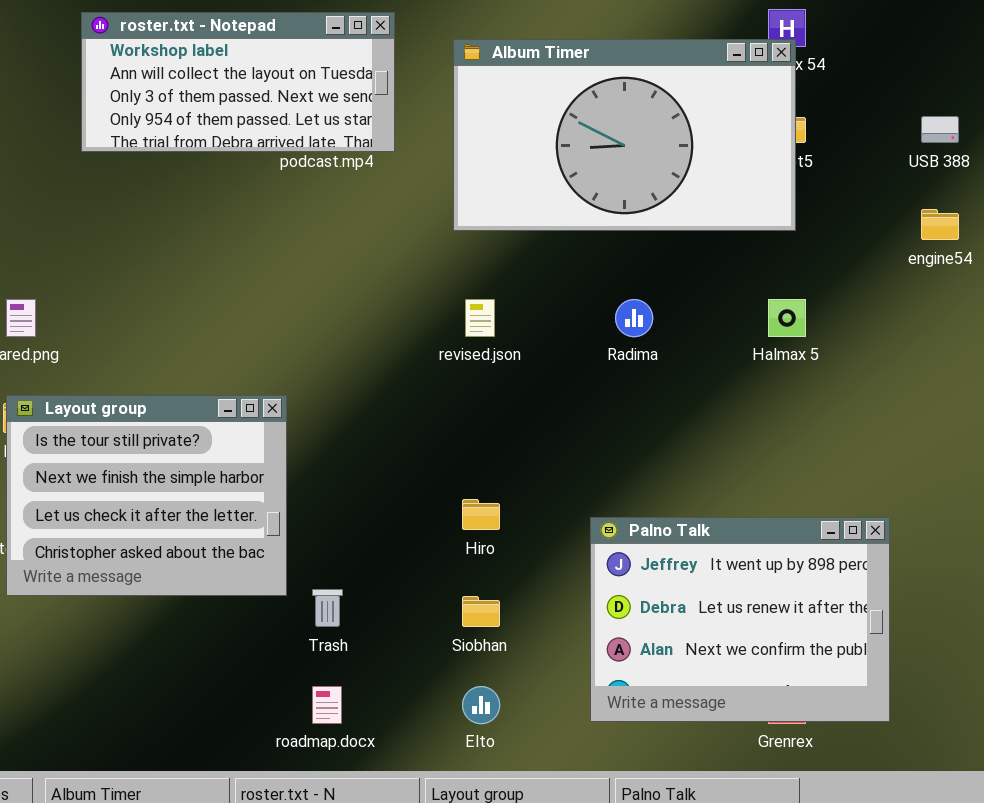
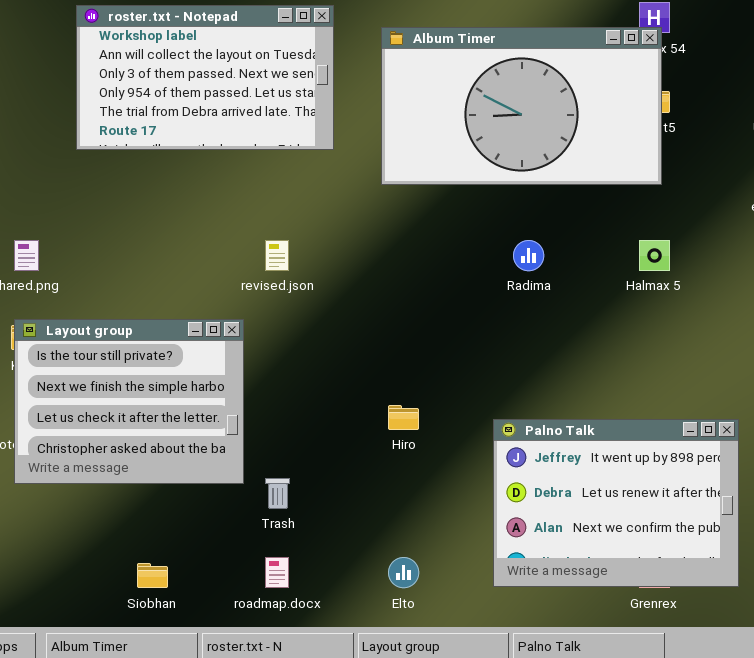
roster.txt - Notepad: [81,12,395,152] -> [76,5,334,150], resized
revised.json: [465,299,495,337] -> [265,240,289,271], moved
Siobhan: [462,596,500,627] -> [137,563,168,588], moved

